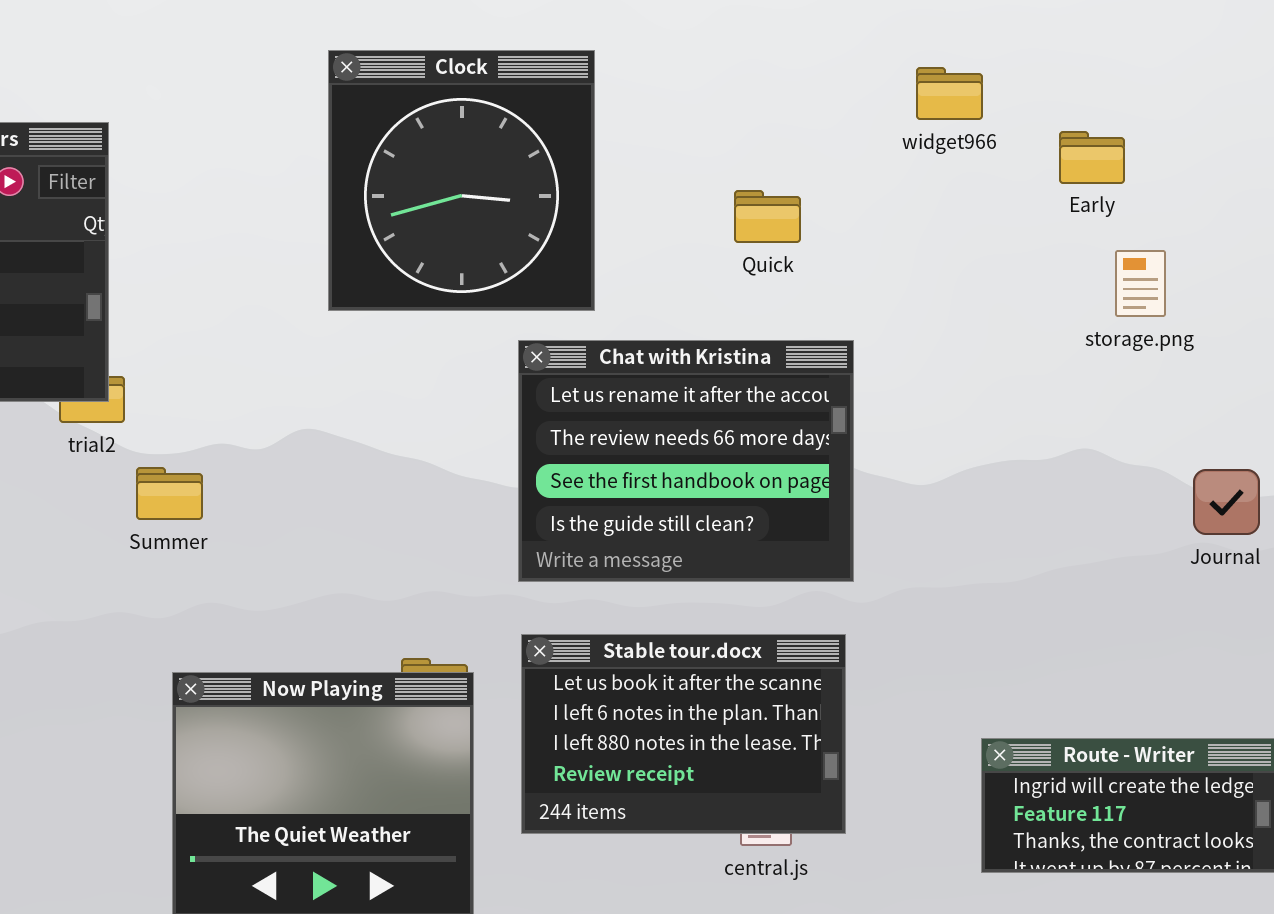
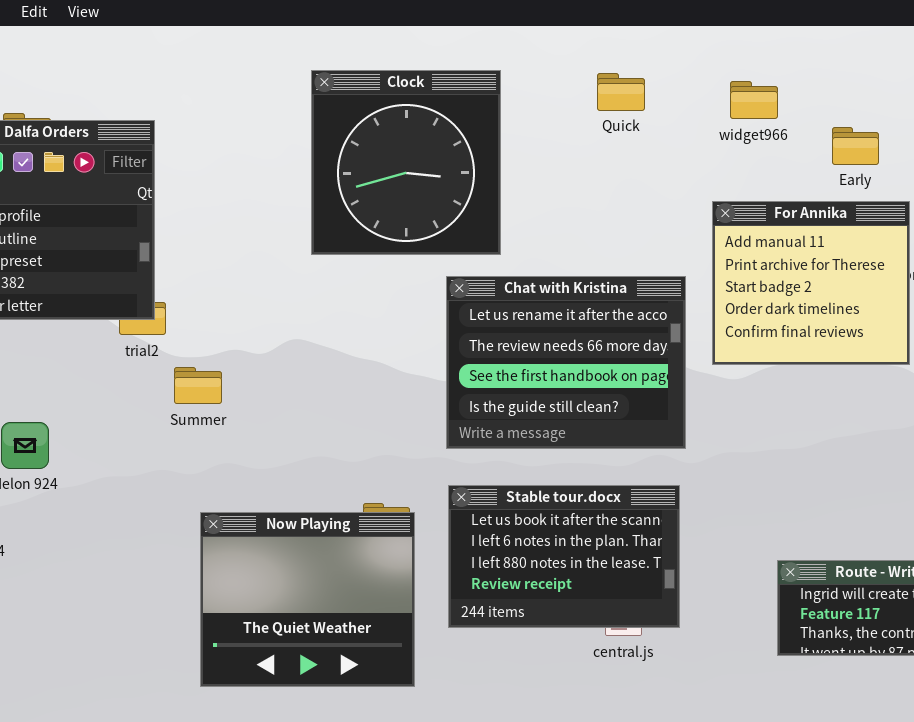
Quick: [734,190,801,243] -> [597,73,645,111], moved
For Annika: none -> [712,201,910,365], opened

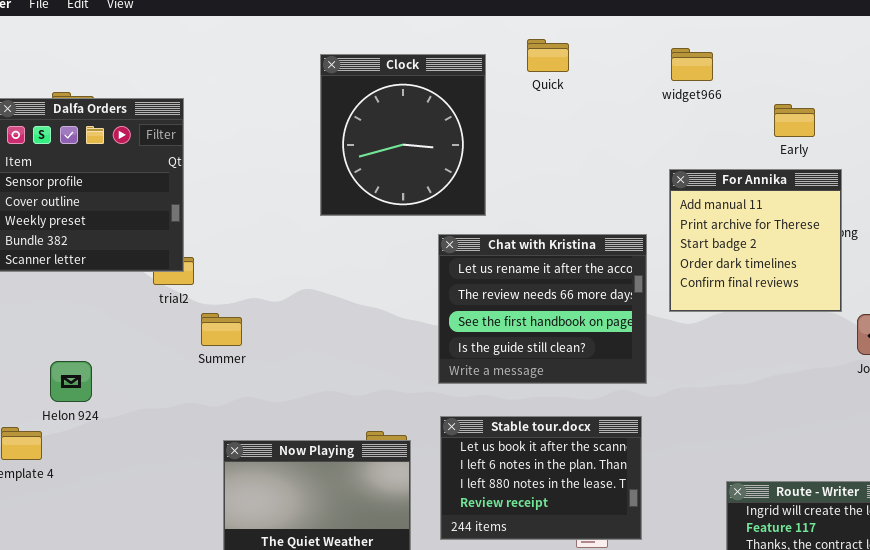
Quick: [597,73,645,111] -> [527,39,569,72], moved
widget966: [730,81,778,119] -> [671,48,713,81], moved

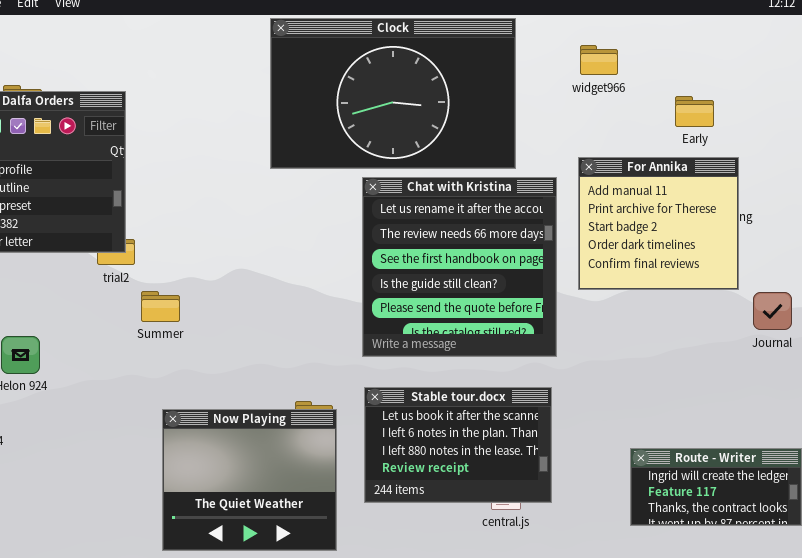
Clock: [320,54,486,216] -> [270,18,516,169], moved, resized
Chat with Kristina: [438,234,647,384] -> [362,177,557,357], resized

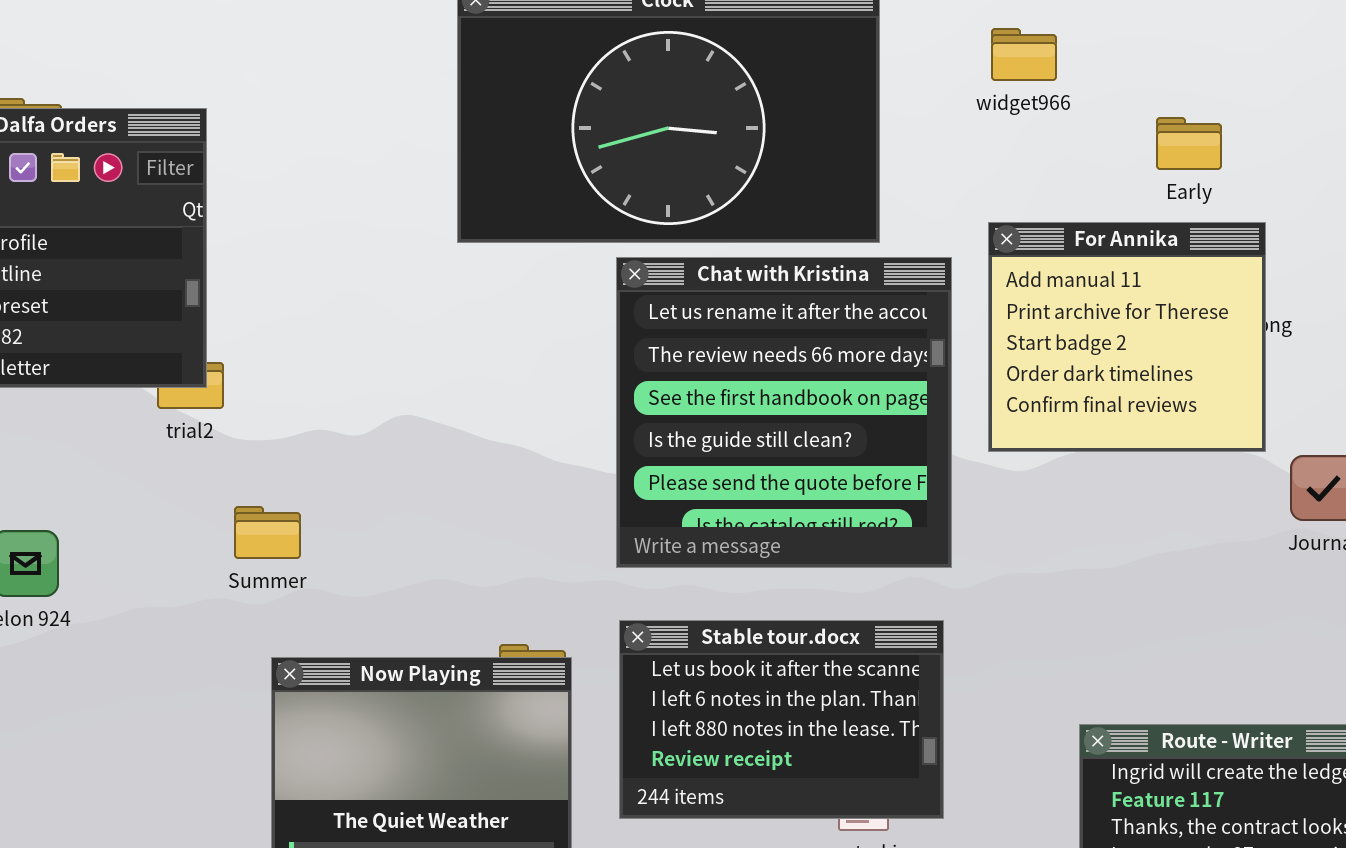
Summer: [141,291,180,322] -> [234,506,301,559], moved

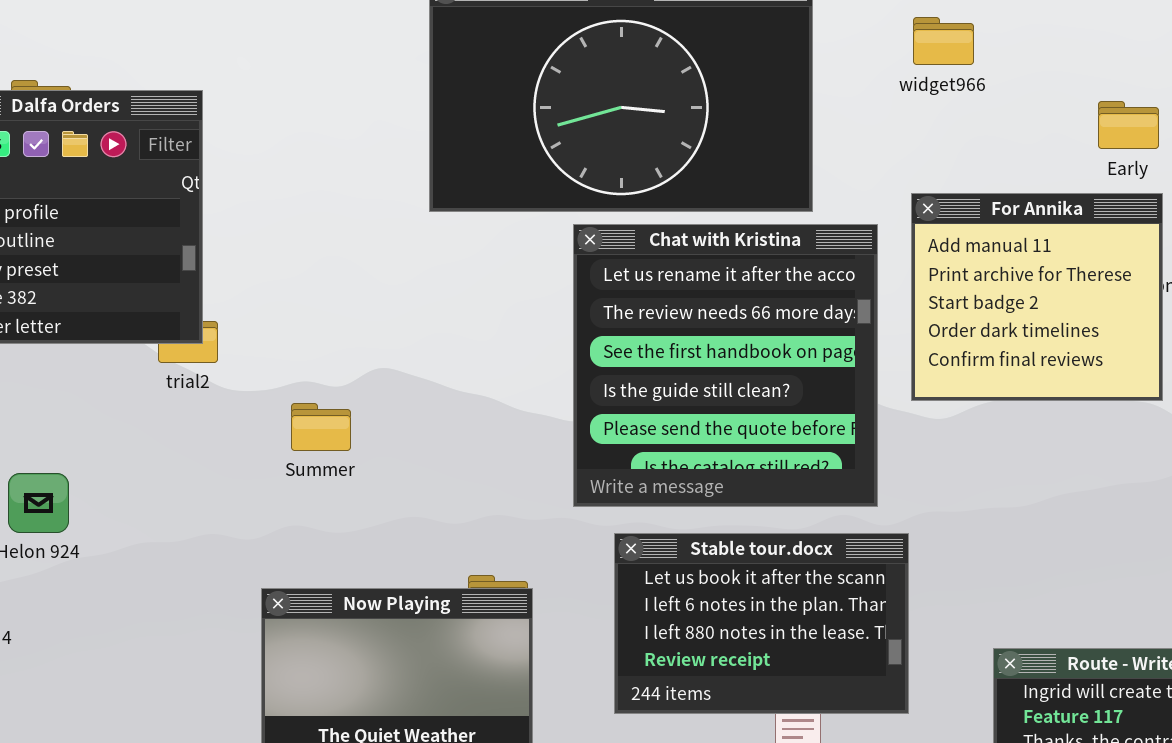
Early: [1156,117,1222,170] -> [1098,101,1159,149], moved
Summer: [234,506,301,559] -> [291,403,351,451], moved
Stable tour.docx: [619,620,944,819] -> [614,533,909,714], moved

